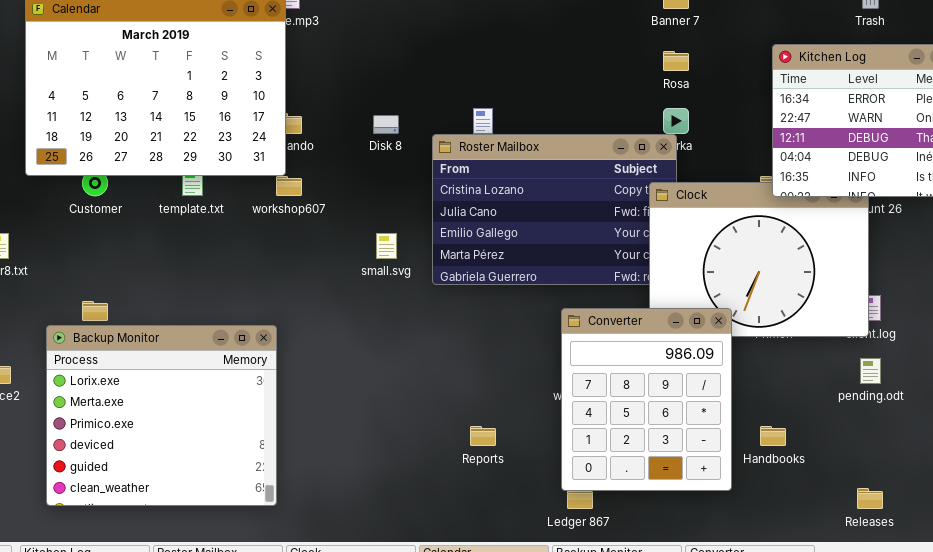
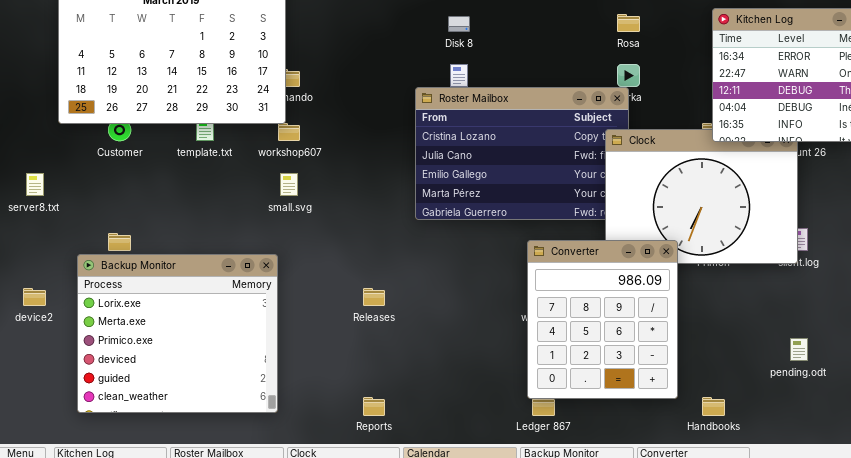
Disk 8: [373,115,399,134] -> [448,16,470,32], moved
small.svg: [376,233,397,259] -> [280,173,298,196], moved
pending.odt: [860,358,881,384] -> [790,338,808,361], moved
Reports: [470,426,496,446] -> [363,397,385,416], moved
Handbooks: [760,426,786,446] -> [702,397,725,416], moved
Releases: [857,488,883,509] -> [363,288,385,306], moved

